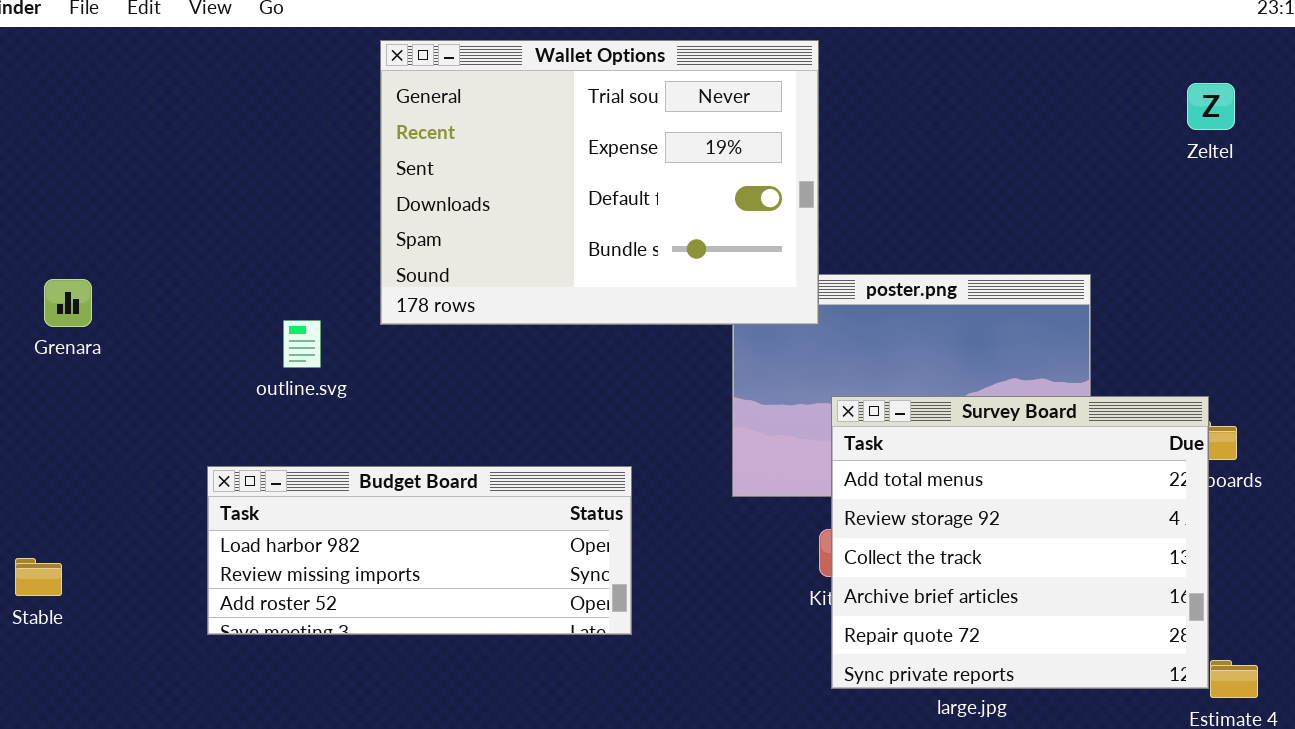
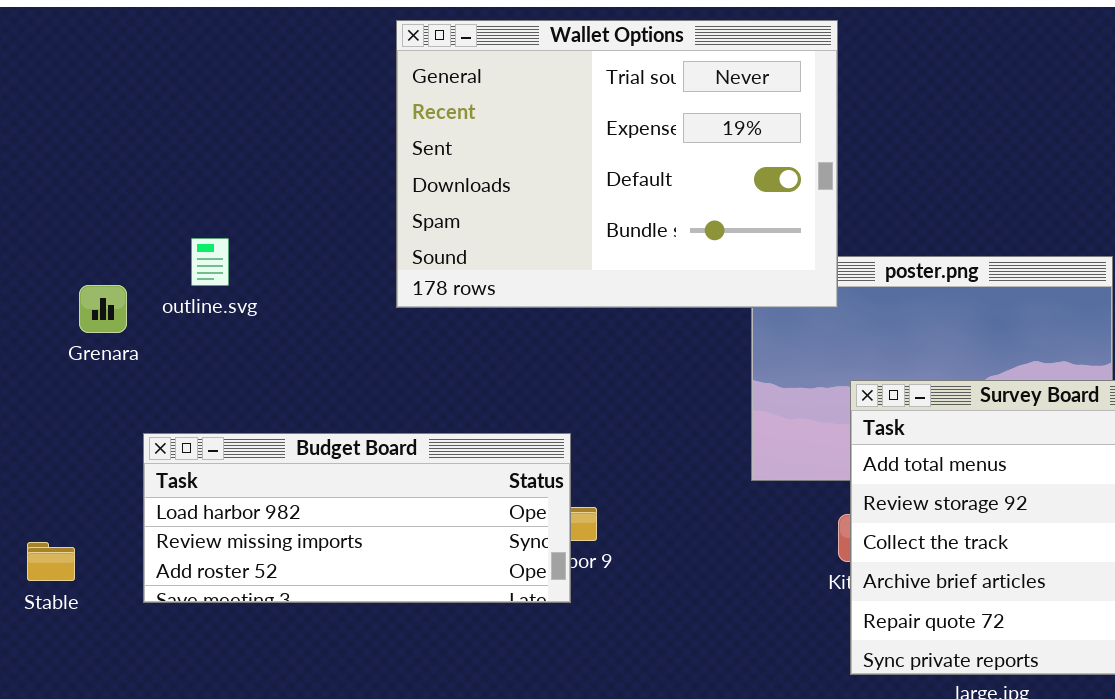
Grenara: [44,279,92,327] -> [79,285,127,333], moved
outline.svg: [283,320,321,368] -> [191,238,229,286], moved
Budget Board: [207,466,632,635] -> [143,433,571,603], moved

